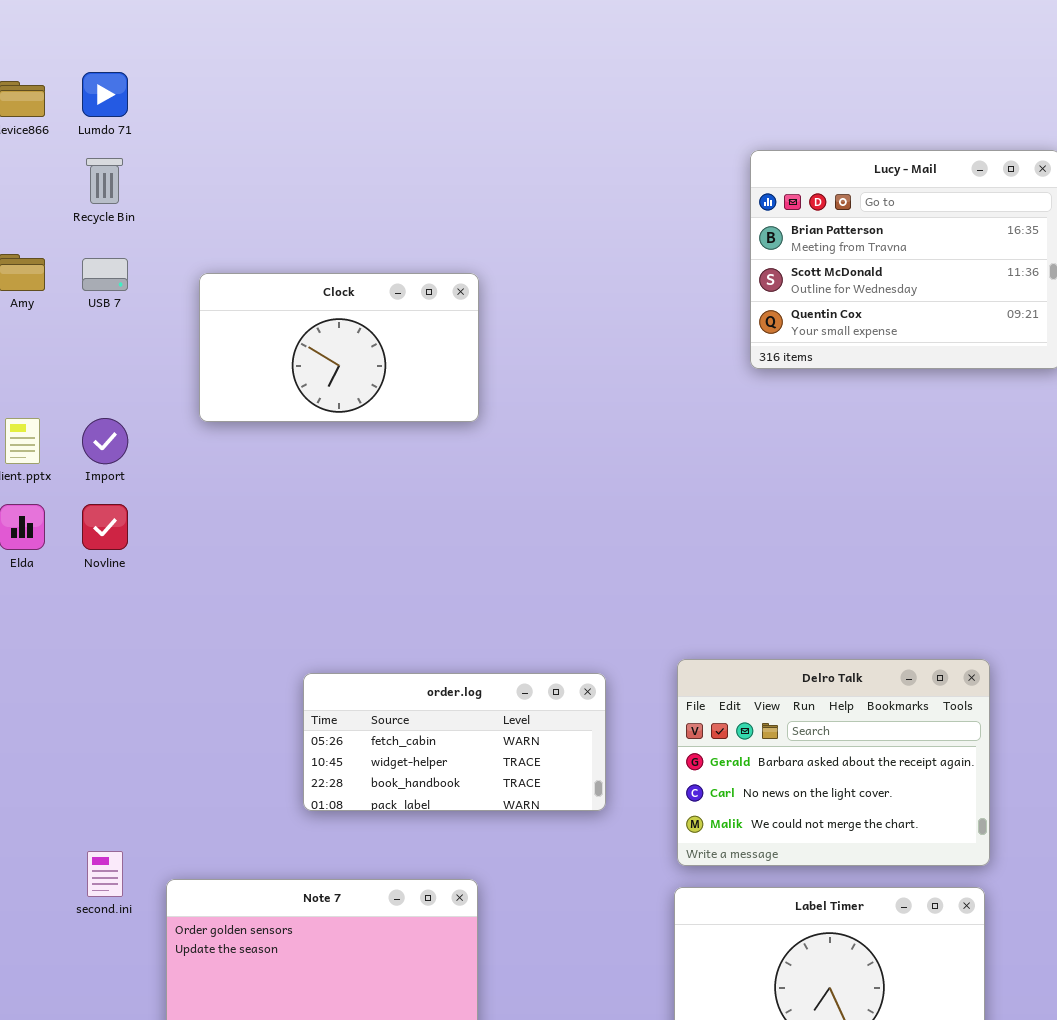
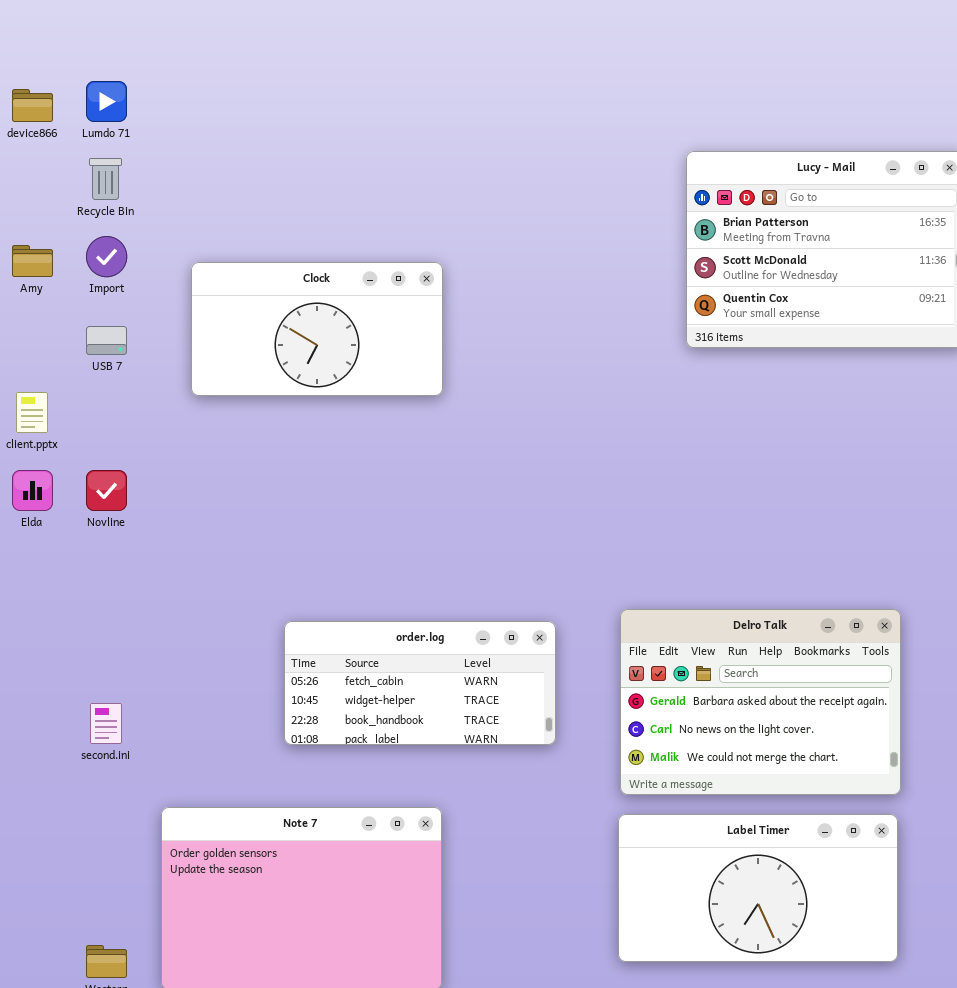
USB 7: [82,258,128,291] -> [86,326,127,355], moved
Import: [82,418,128,464] -> [86,236,127,277], moved
second.ini: [87,851,123,897] -> [90,703,122,744], moved

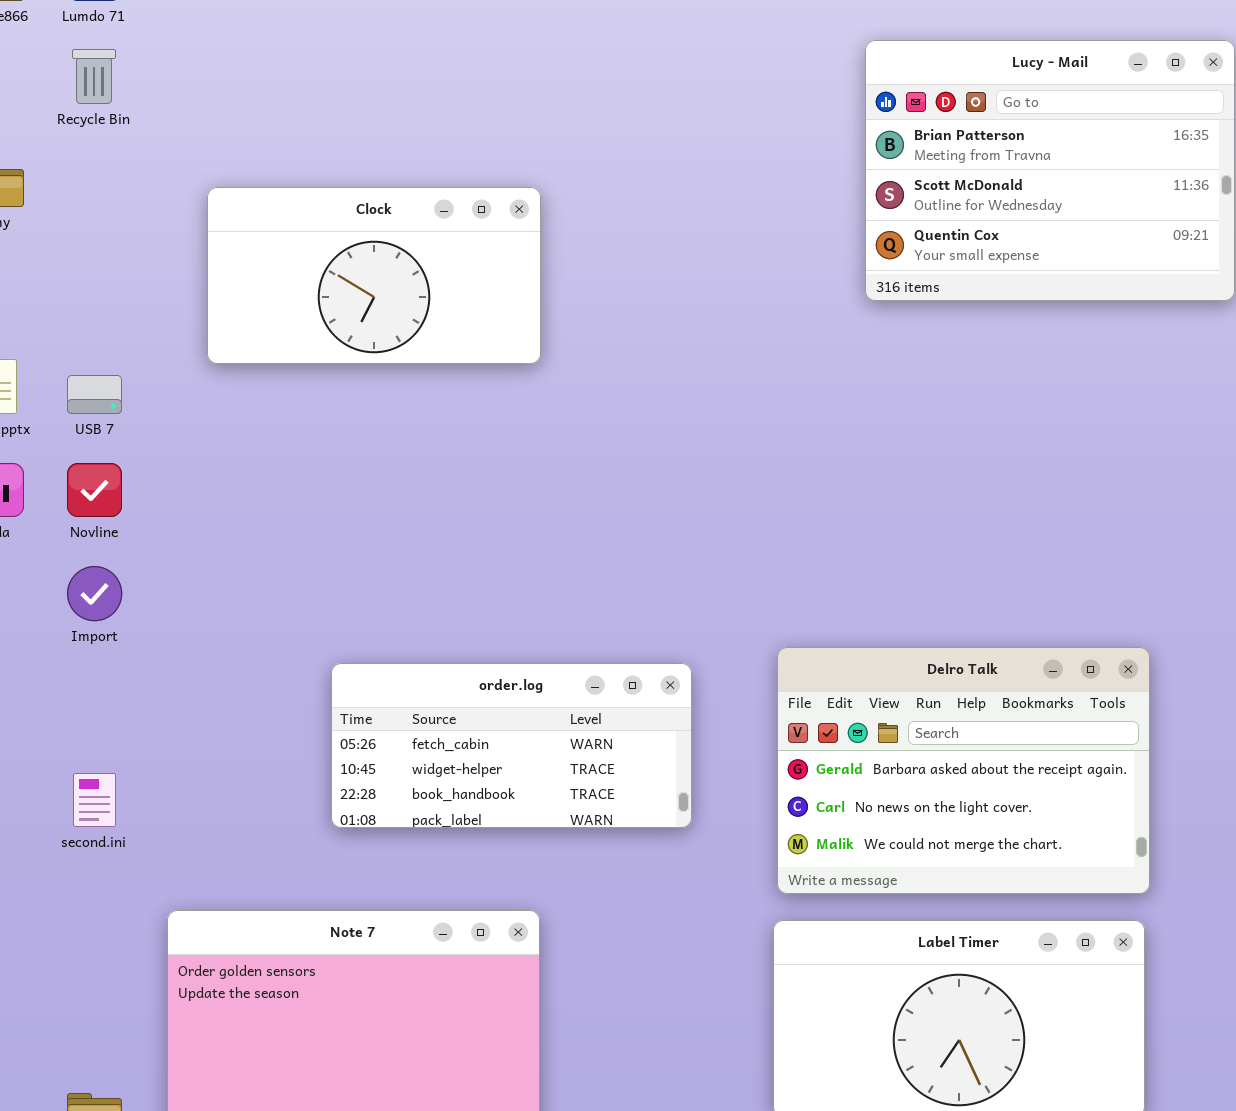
Import: [86,236,127,277] -> [67,566,122,621], moved
USB 7: [86,326,127,355] -> [67,375,122,414], moved

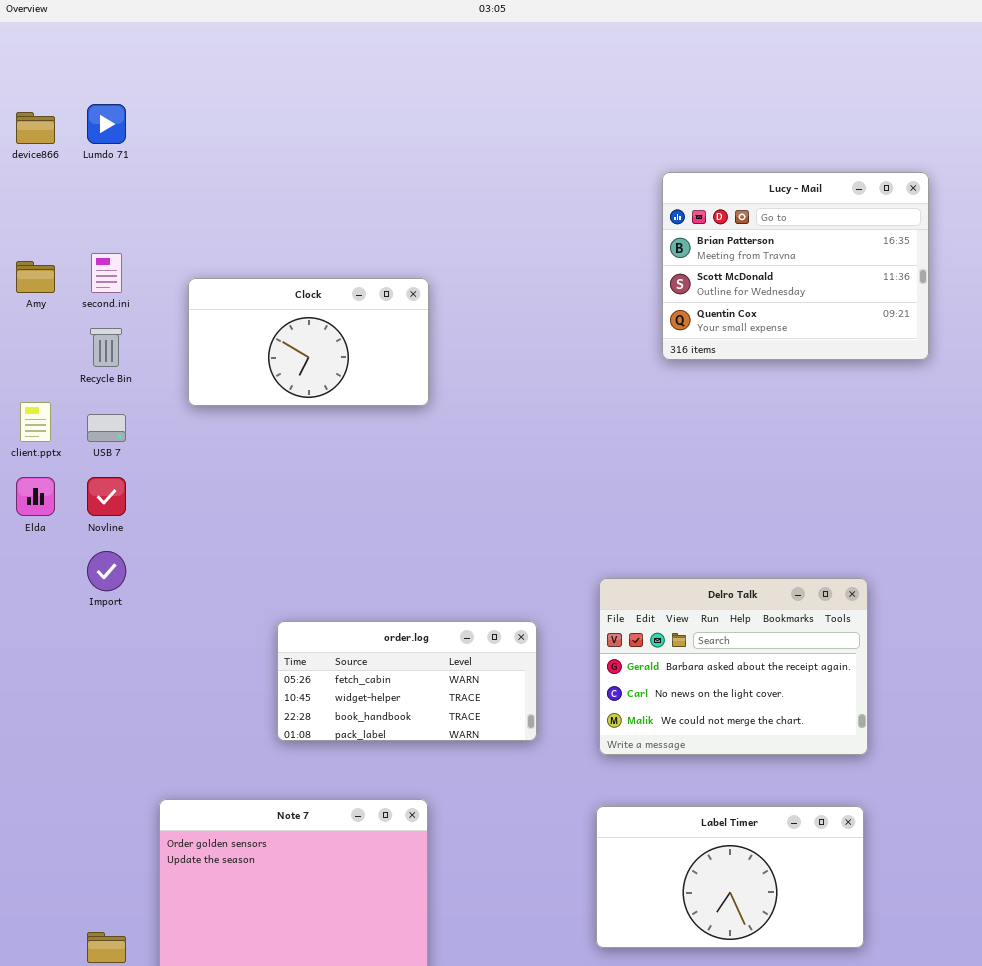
Recycle Bin: [72,49,116,104] -> [90,328,122,367], moved
Delro Talk: [777,647,1150,894] -> [599,578,868,755], moved
second.ini: [73,773,116,827] -> [91,253,122,293], moved

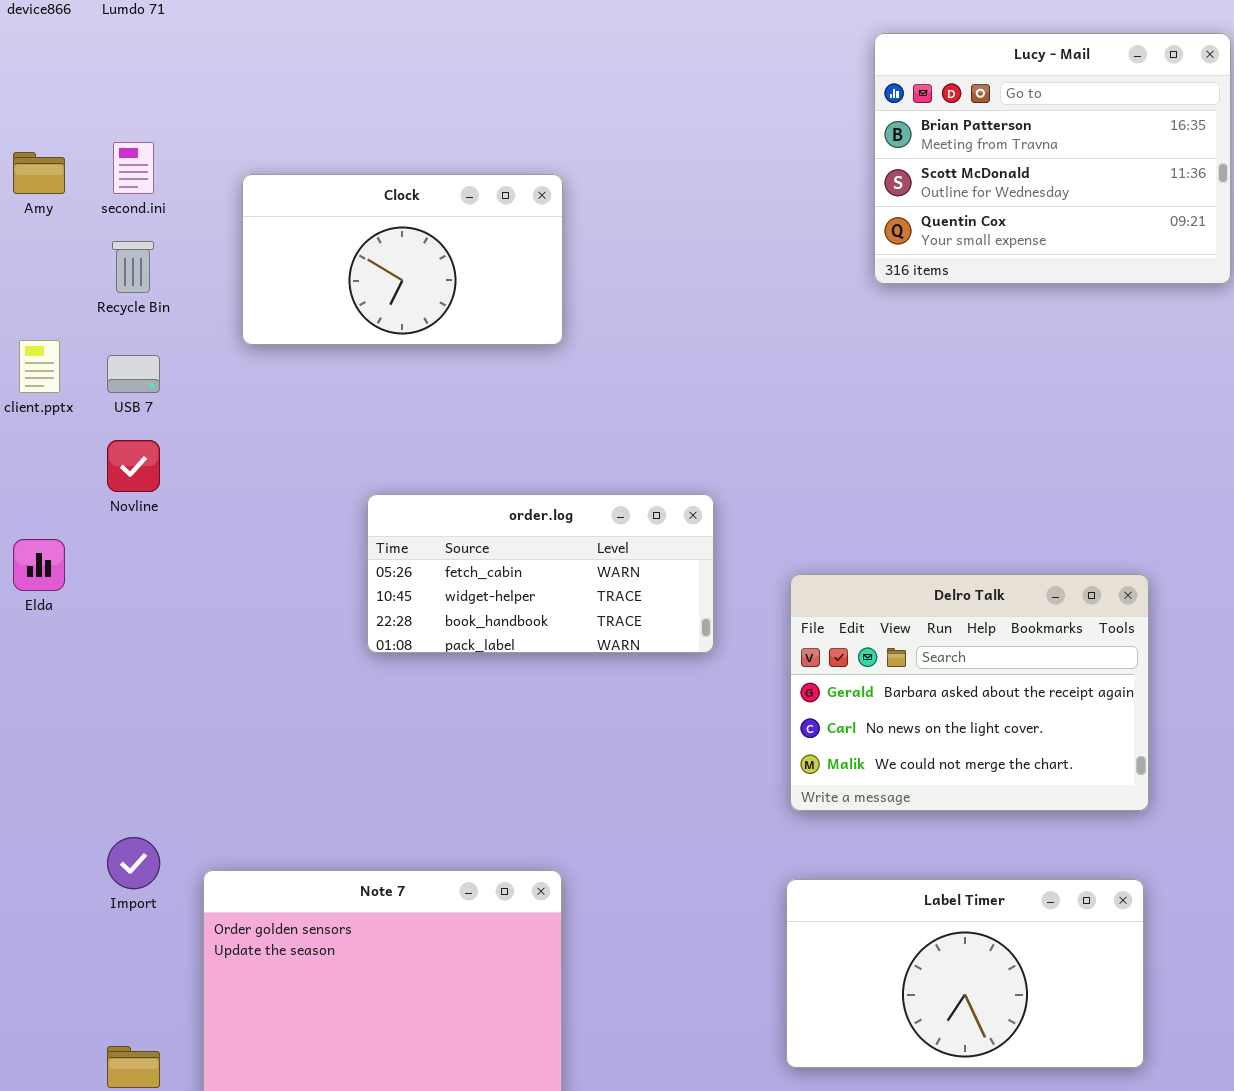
Elda: [16,477,55,516] -> [13,539,65,591], moved
Import: [87,551,126,591] -> [107,837,160,889], moved
order.log: [277,621,537,741] -> [367,494,714,653], moved

